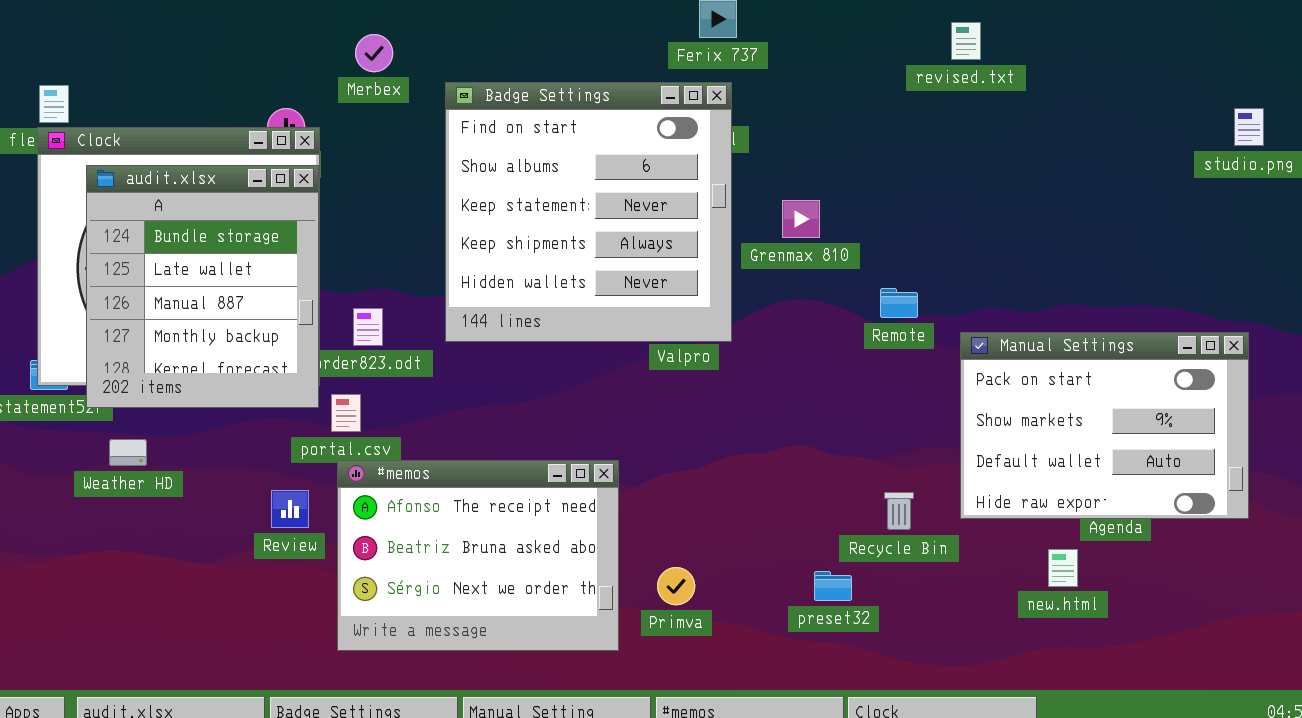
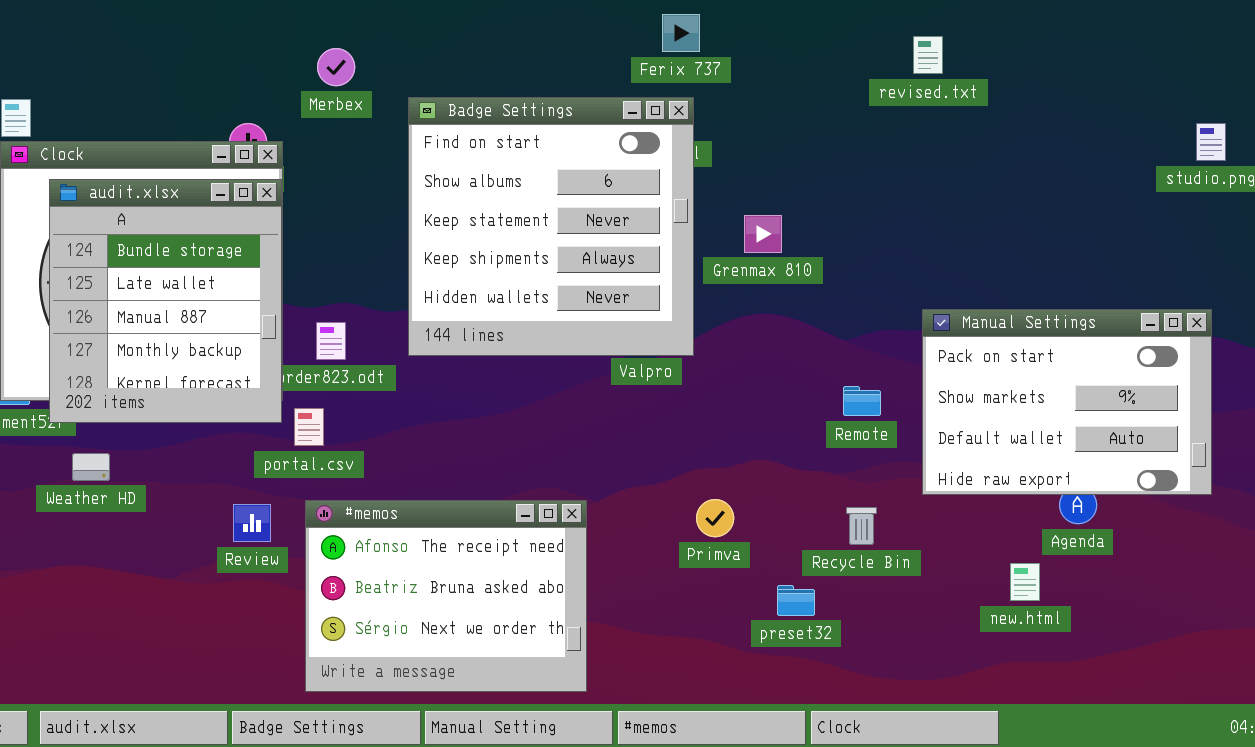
Remote: [880,288,918,318] -> [843,386,881,416], moved
Manual Settings: [960,332,1249,519] -> [922,309,1212,495], moved
#memos: [337,460,619,651] -> [305,500,587,692], moved
Primva: [657,567,695,605] -> [696,499,734,537], moved

